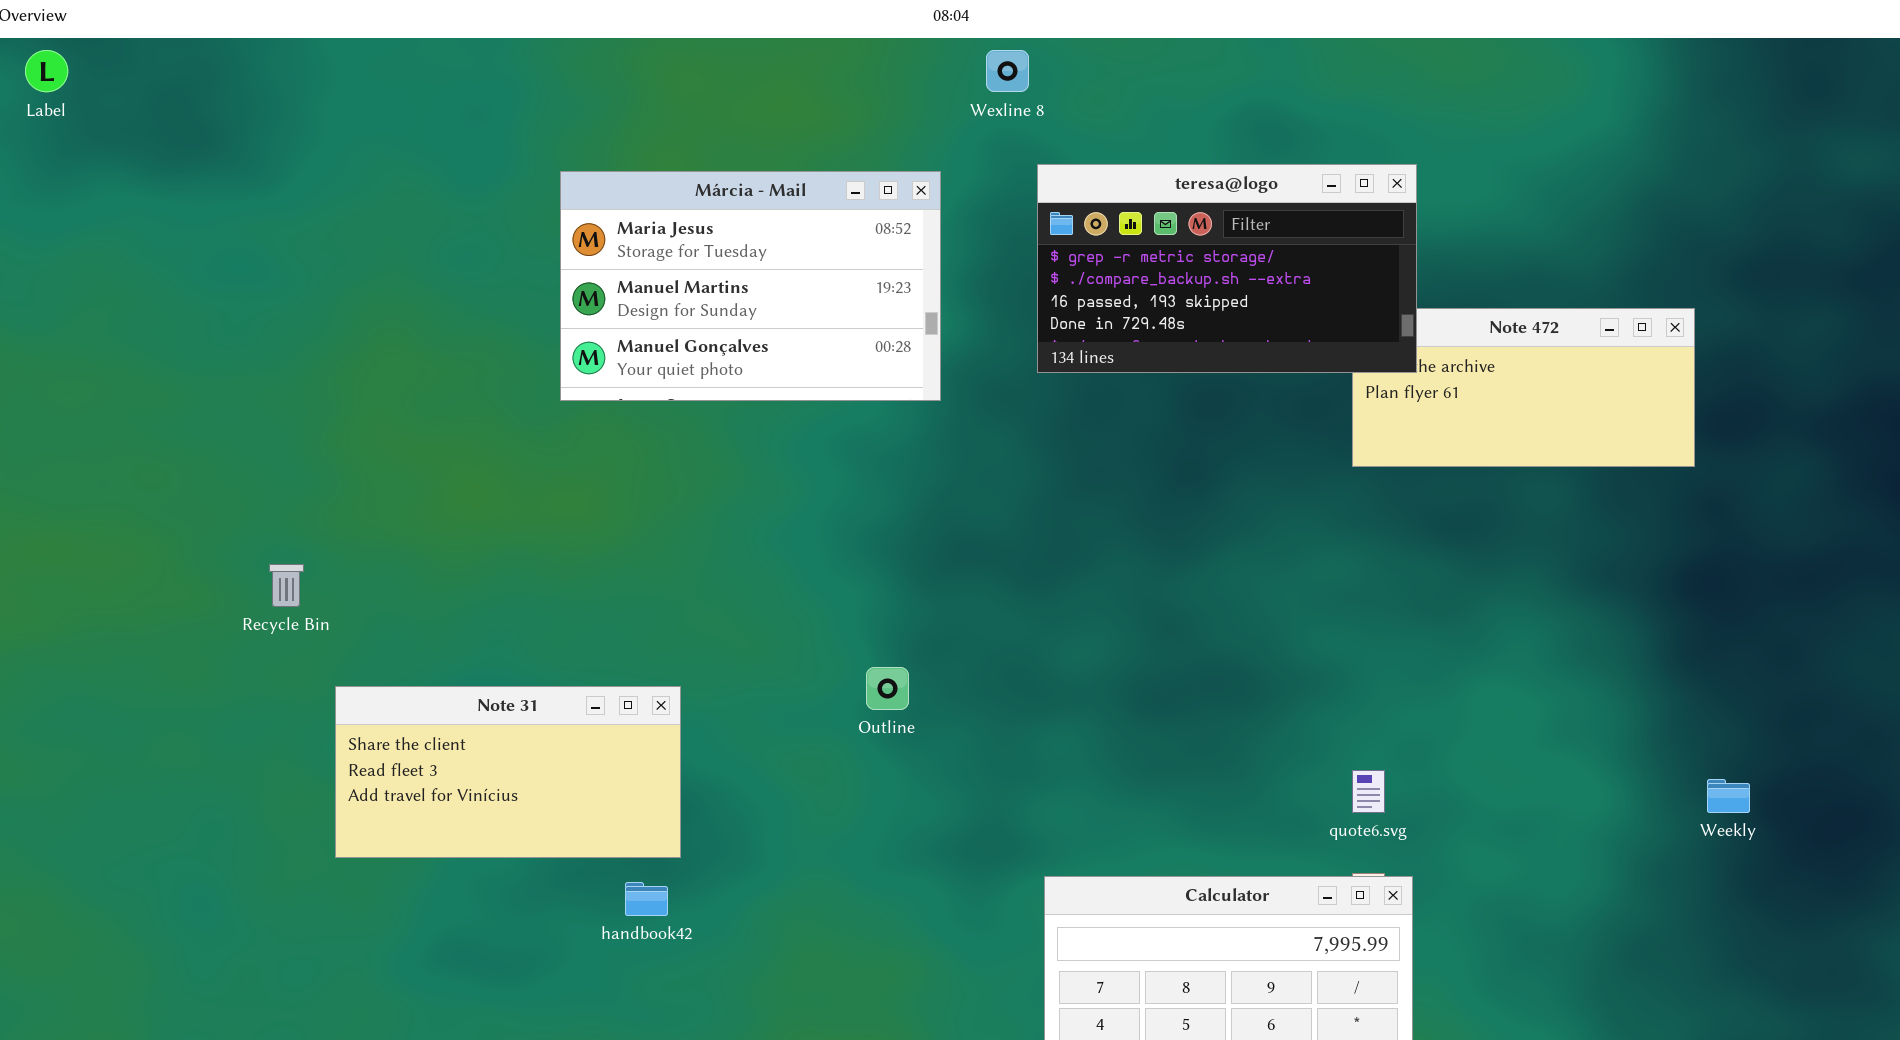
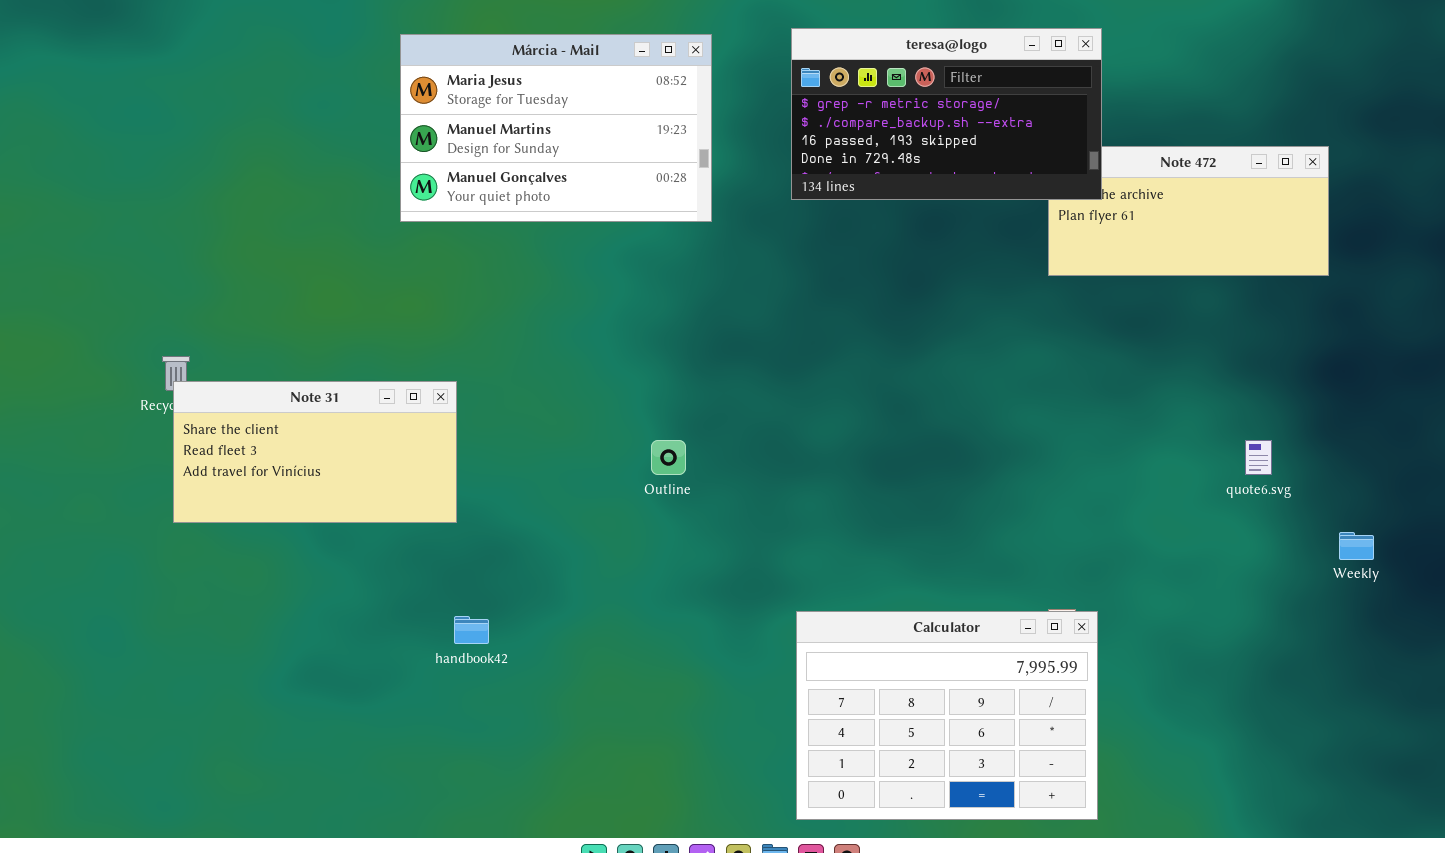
Note 31: [335,686,681,858] -> [173,381,457,523], moved
quote6.svg: [1352,770,1385,813] -> [1245,440,1272,475], moved

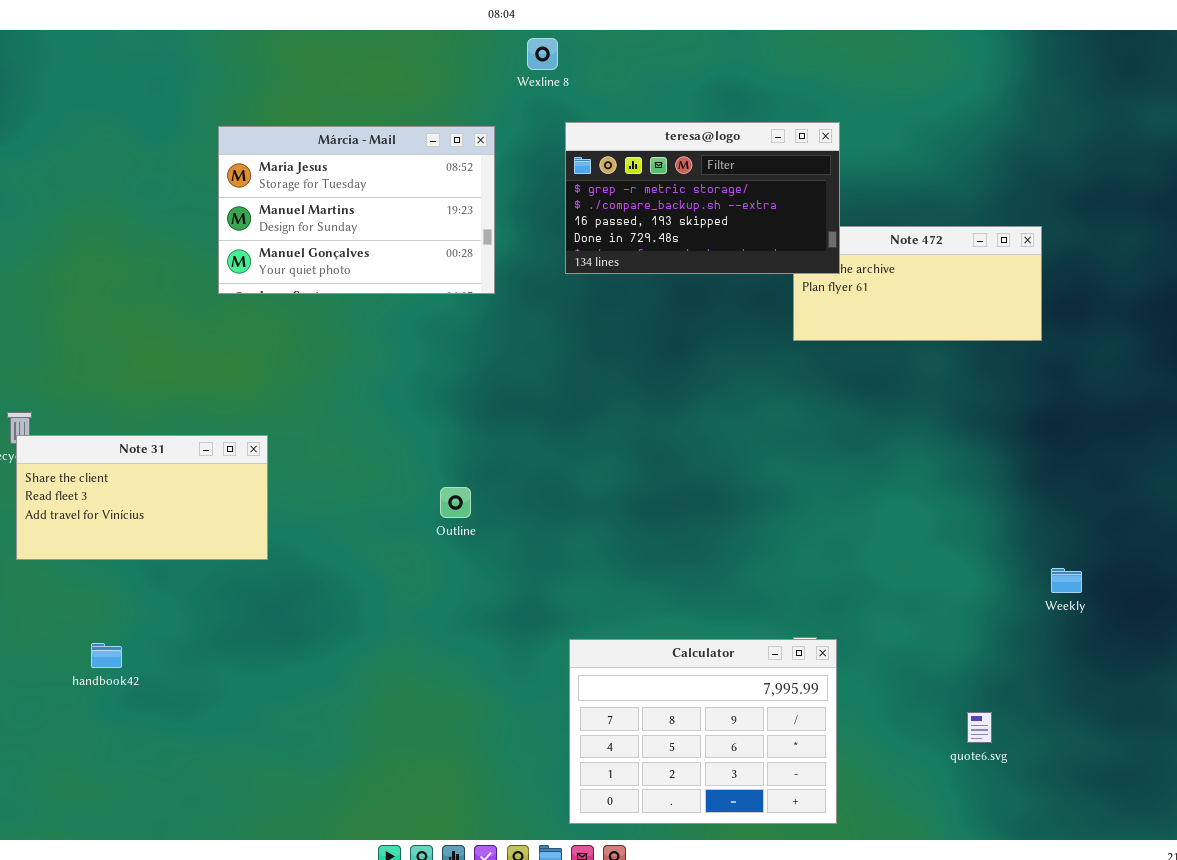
quote6.svg: [1245,440,1272,475] -> [967,712,992,743], moved
handbook42: [454,616,489,644] -> [91,643,122,668], moved

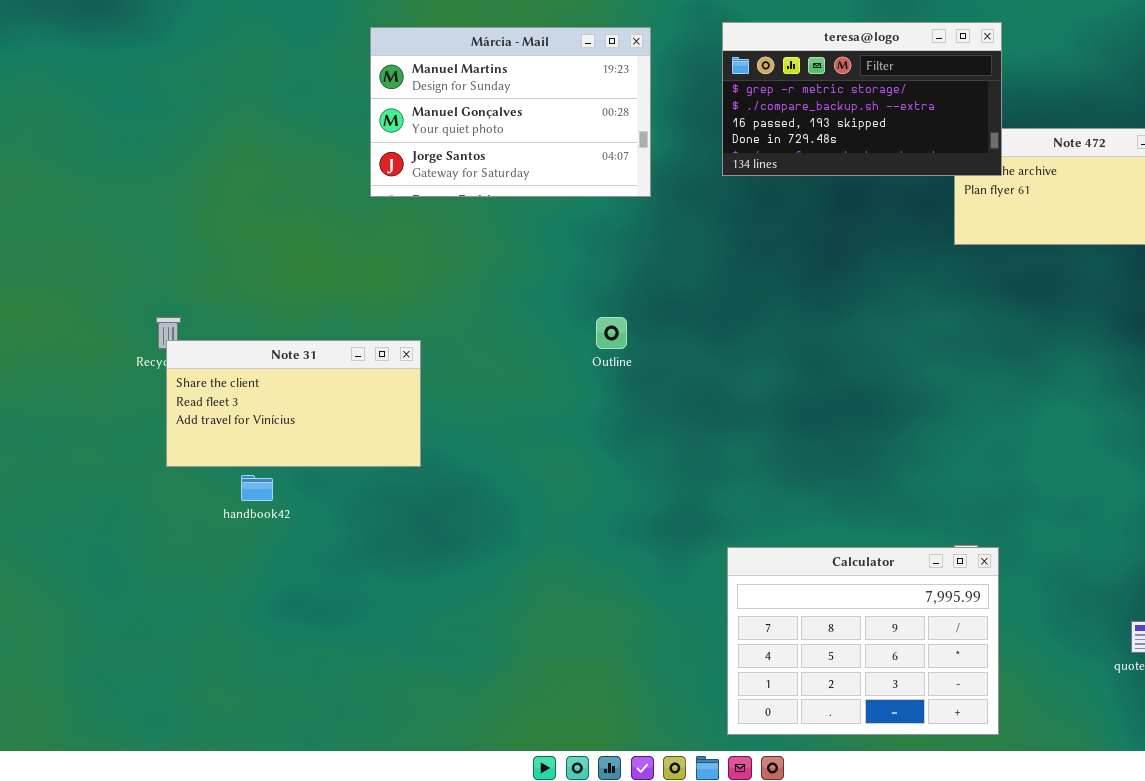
Márcia - Mail: [218,126,495,294] -> [370,27,651,197], scrolled down 1 row
Outline: [440,487,471,518] -> [596,317,627,349], moved
handbook42: [91,643,122,668] -> [241,475,273,501], moved

